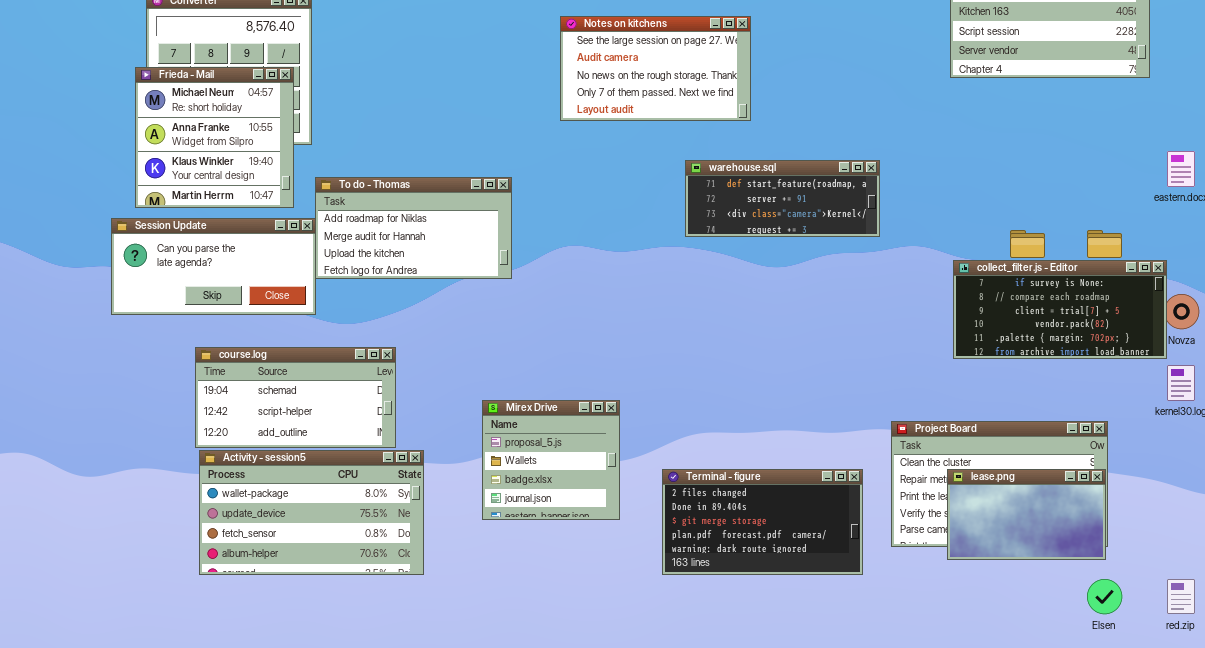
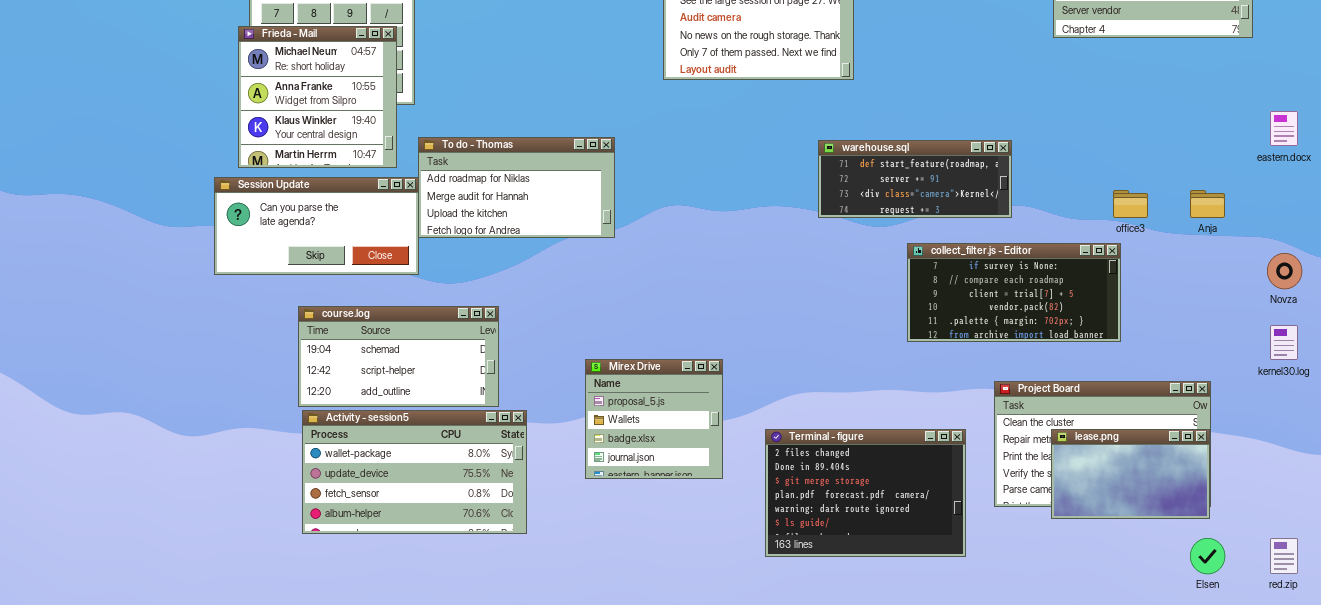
warehouse.sql: [685,160,880,237] -> [818,140,1012,218], moved
collect_filter.js - Editor: [953,260,1167,359] -> [907,243,1121,342], moved
Terminal - figure: [662,469,863,575] -> [765,429,966,557], resized

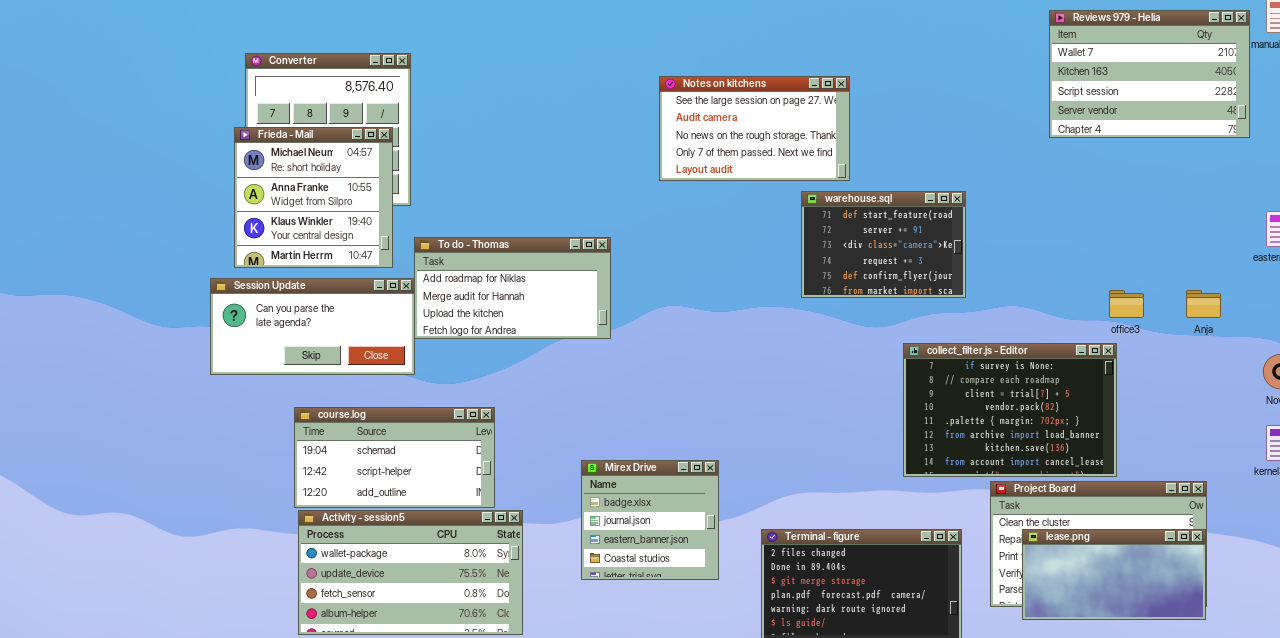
warehouse.sql: [818,140,1012,218] -> [801,191,966,298], moved, resized
collect_filter.js - Editor: [907,243,1121,342] -> [903,343,1117,477], resized
Mirex Drive: [585,359,723,479] -> [581,460,719,580], scrolled down 2 rows
lease.png: [1051,429,1210,519] -> [1022,529,1206,620], resized

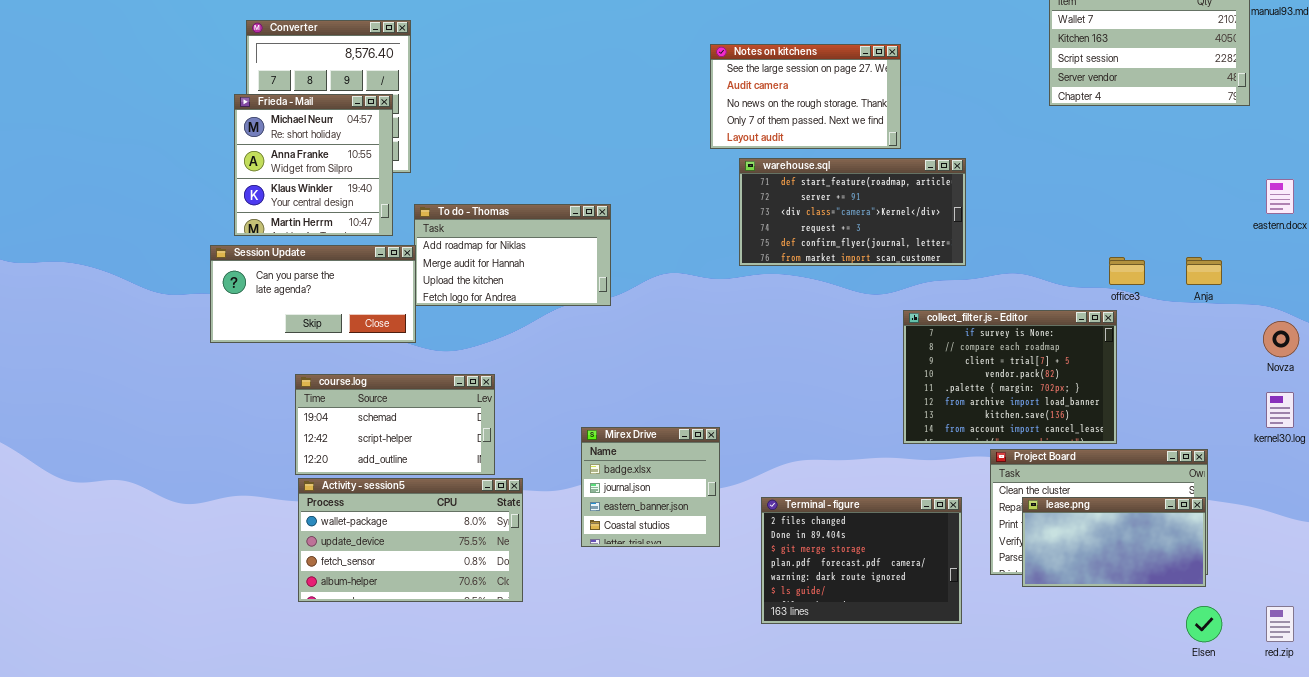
Notes on kitchens: [659,76,850,181] -> [710,44,901,149], moved
warehouse.sql: [801,191,966,298] -> [739,158,966,266], resized

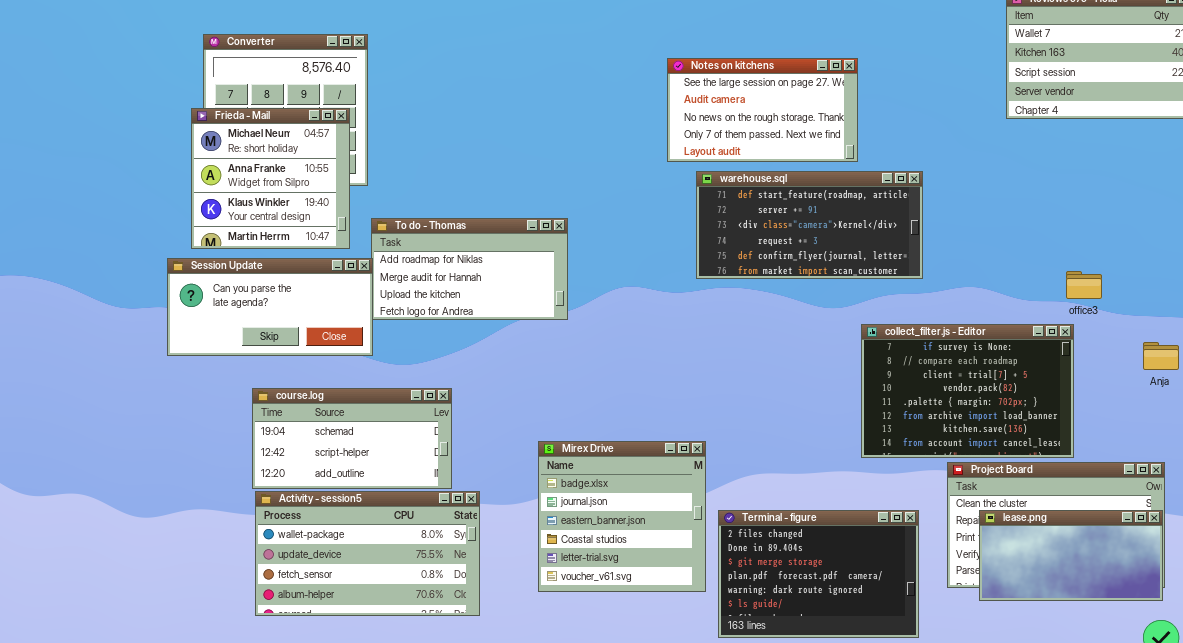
Anja: [1186,257,1222,285] -> [1143,342,1179,370], moved
Mirex Drive: [581,427,720,547] -> [538,441,706,592], resized

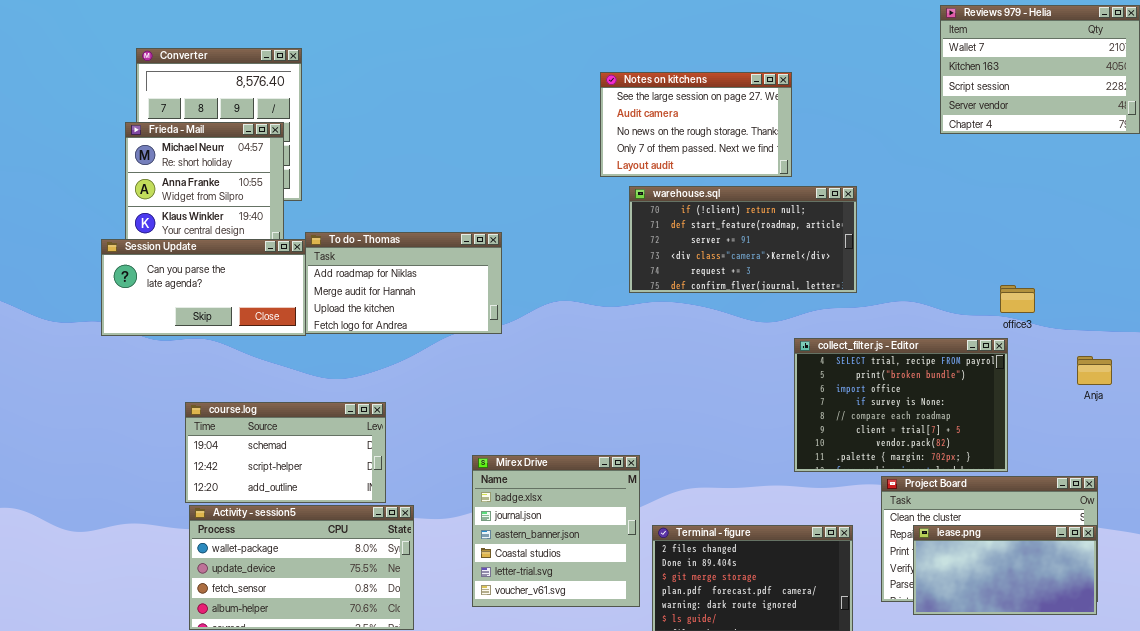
warehouse.sql: [696,171,923,279] -> [629,186,857,293], scrolled up 1 row
Session Update: [167,258,373,356] -> [101,239,306,336], moved
collect_filter.js - Editor: [861,324,1074,458] -> [794,338,1008,472], scrolled up 3 rows

